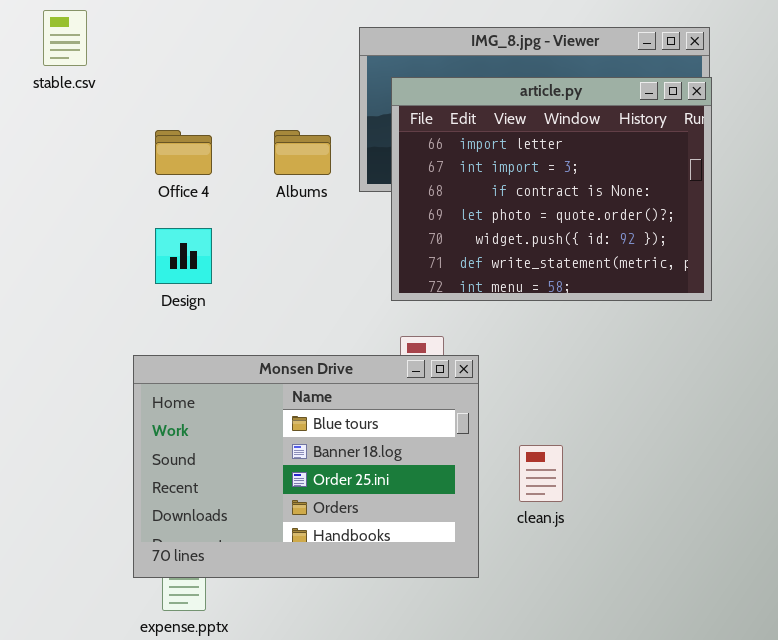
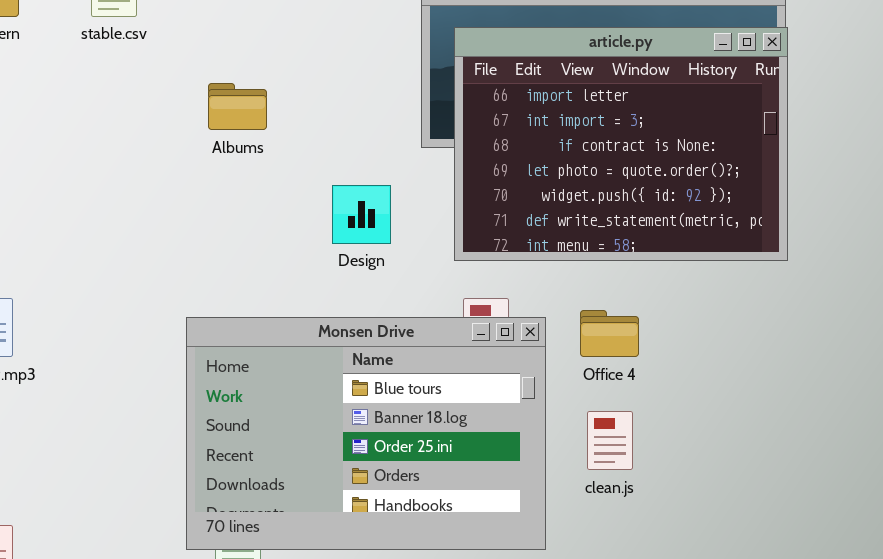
Office 4: [155,130,212,175] -> [580,310,639,357], moved
Albums: [274,130,331,175] -> [208,83,267,130], moved
Design: [155,228,212,284] -> [332,185,391,244], moved

